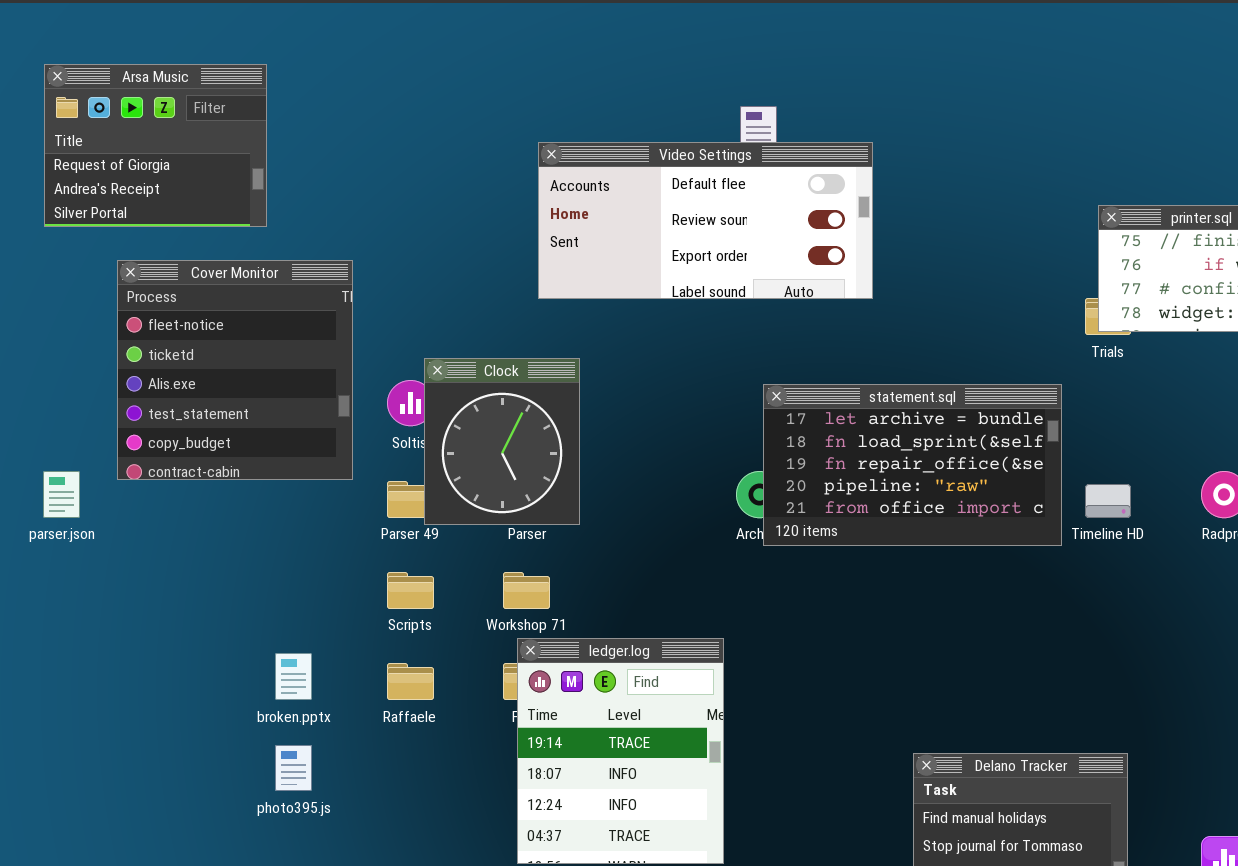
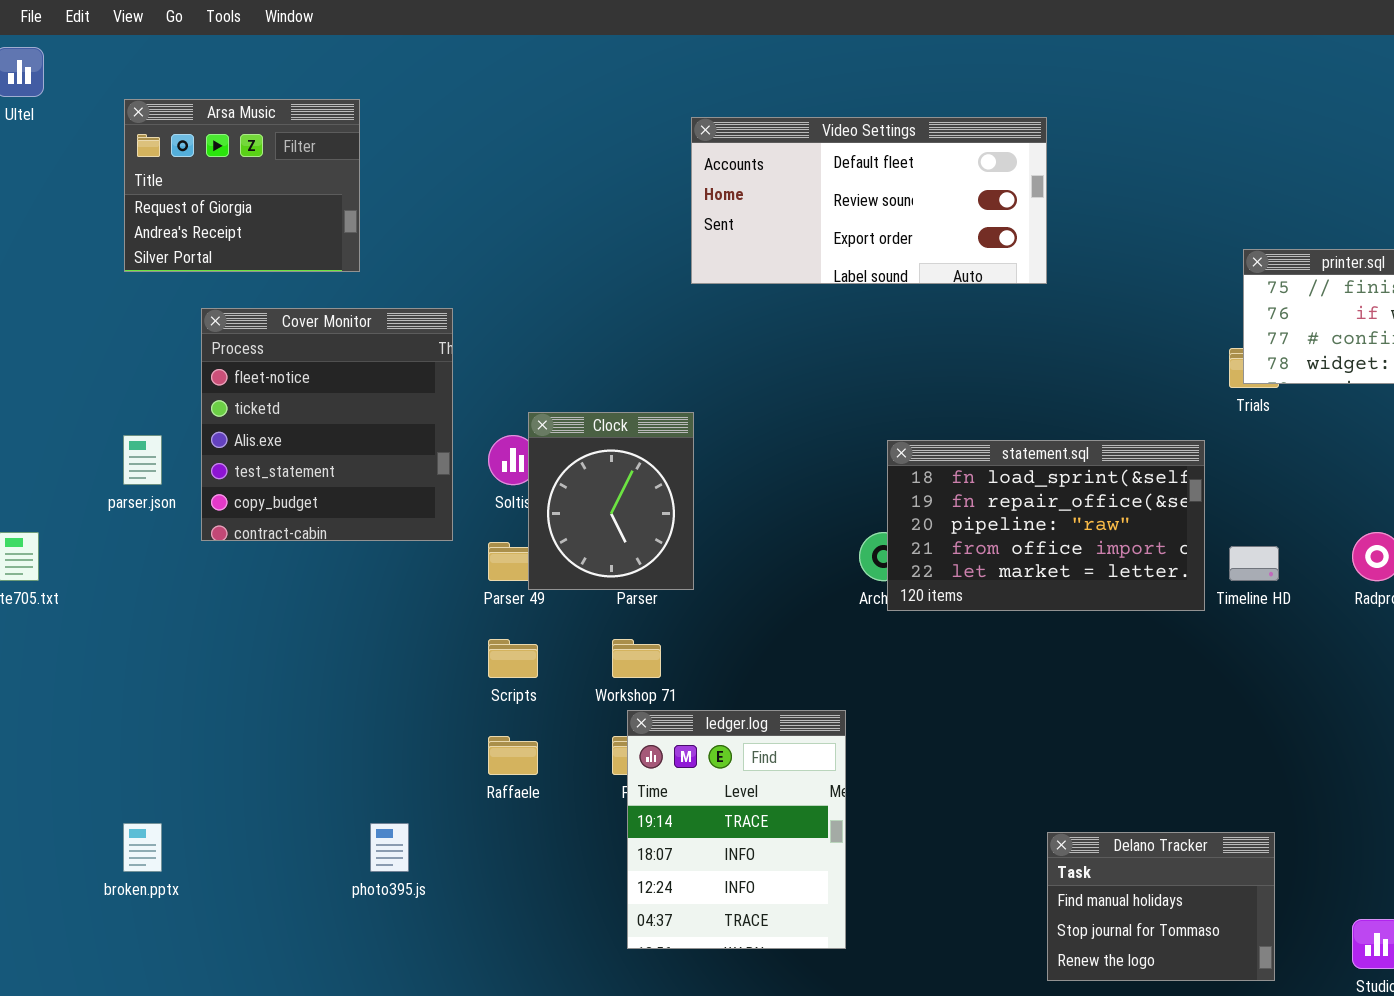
Video Settings: [538,142,873,299] -> [691,117,1047,284], moved
statement.sql: [763,384,1062,546] -> [887,440,1205,611], scrolled down 1 row
parser.json: [43,471,80,518] -> [123,435,162,485], moved
broken.pptx: [275,653,312,700] -> [123,823,162,872], moved

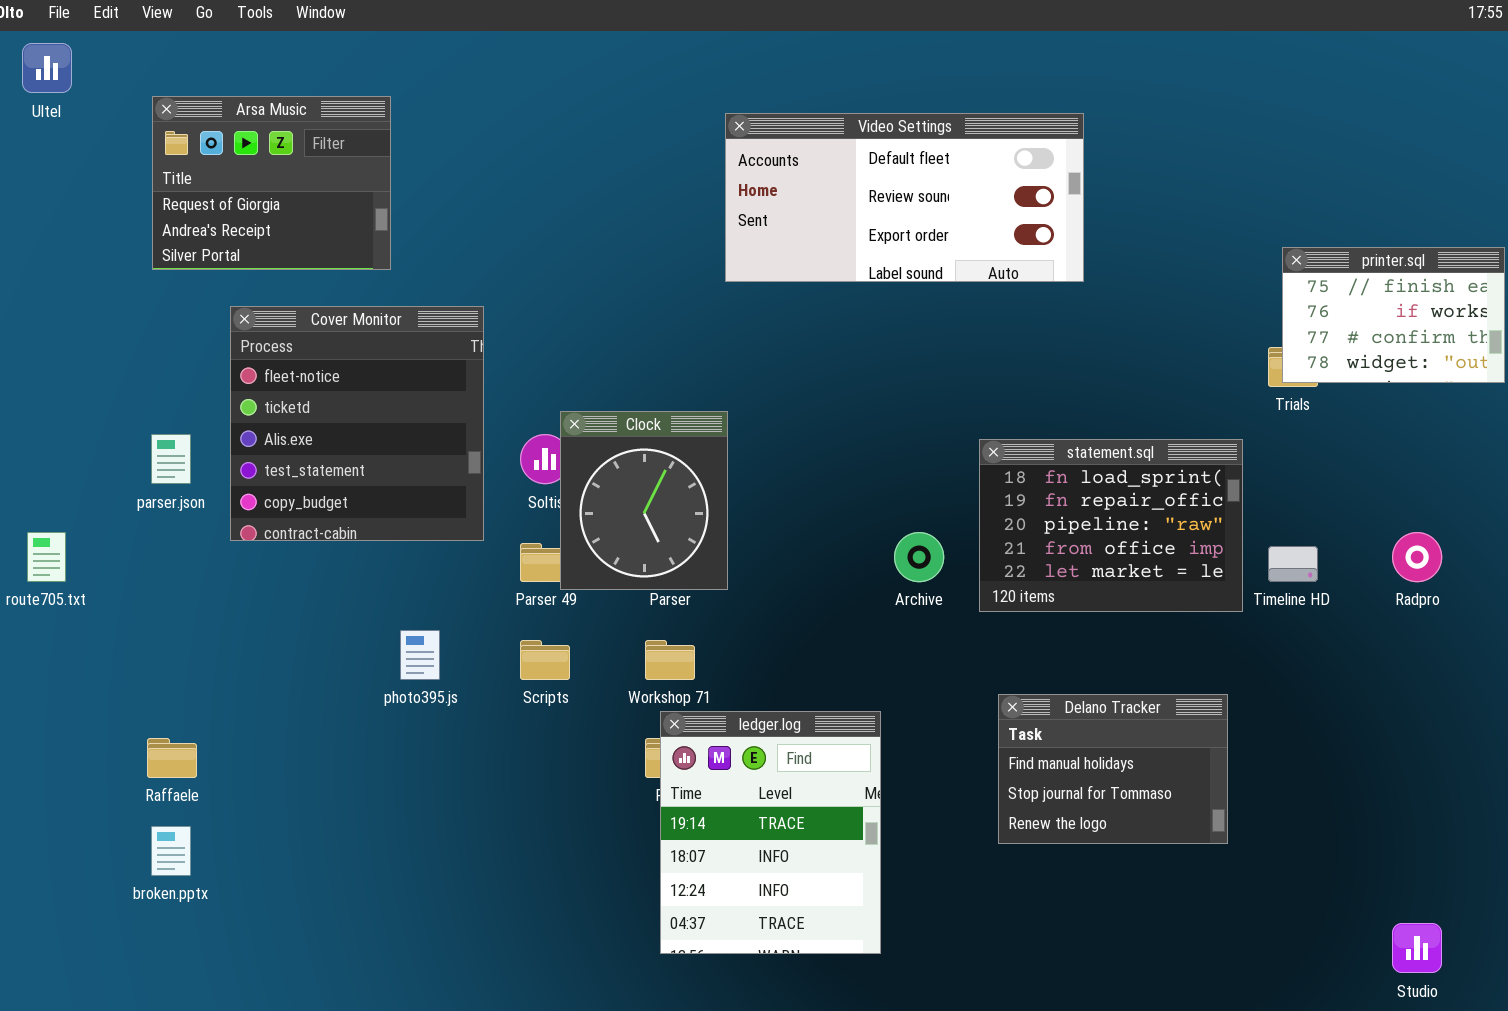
statement.sql: [887,440,1205,611] -> [979,439,1243,612], resized
Raffaele: [488,736,538,775] -> [147,738,197,778], moved
photo395.js: [370,823,409,872] -> [400,630,440,680], moved
Delano Tracker: [1047,832,1275,981] -> [998,694,1228,844], moved

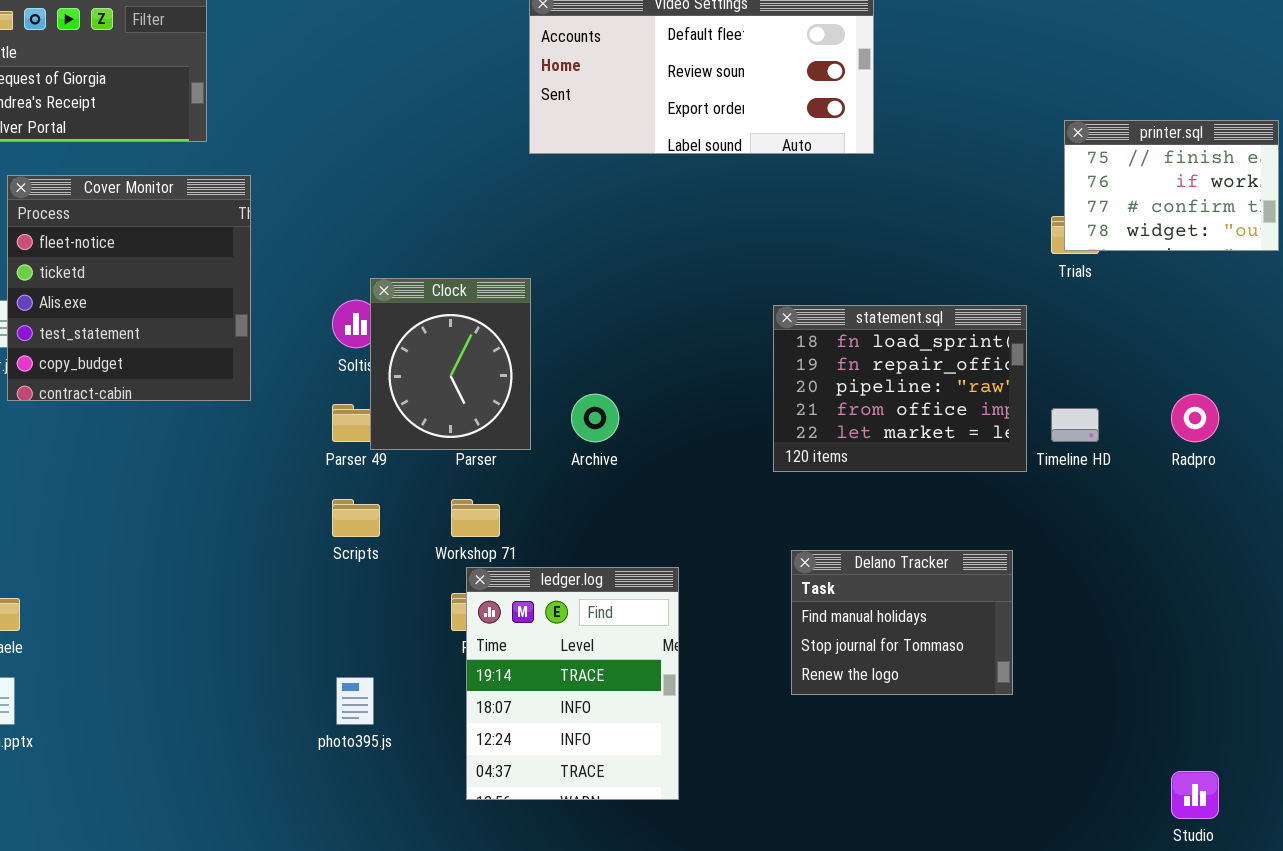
Cover Monitor: [230,306,484,541] -> [7,175,251,401], moved
Archive: [894,532,944,582] -> [571,394,619,442], moved
photo395.js: [400,630,440,680] -> [336,677,374,725], moved

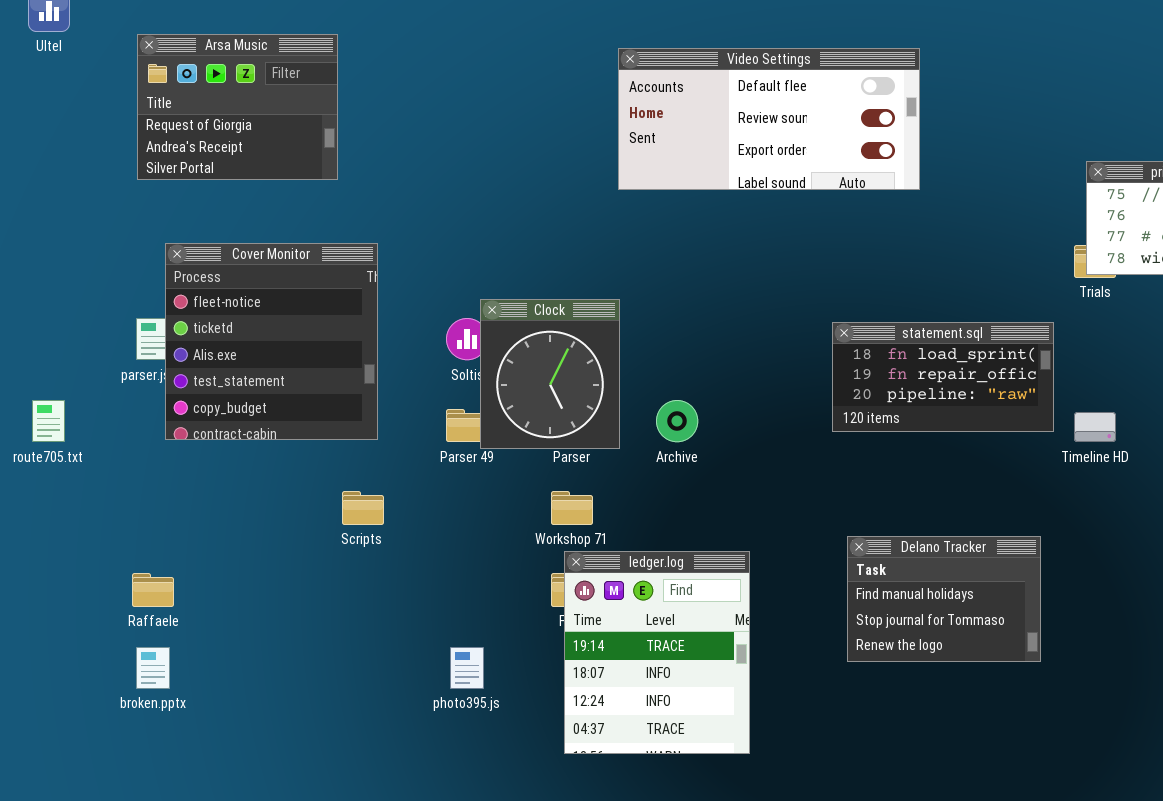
Cover Monitor: [7,175,251,401] -> [165,243,378,440], moved
statement.sql: [773,305,1027,472] -> [832,322,1054,432], resized
Scripts: [332,499,380,537] -> [342,491,384,525], moved

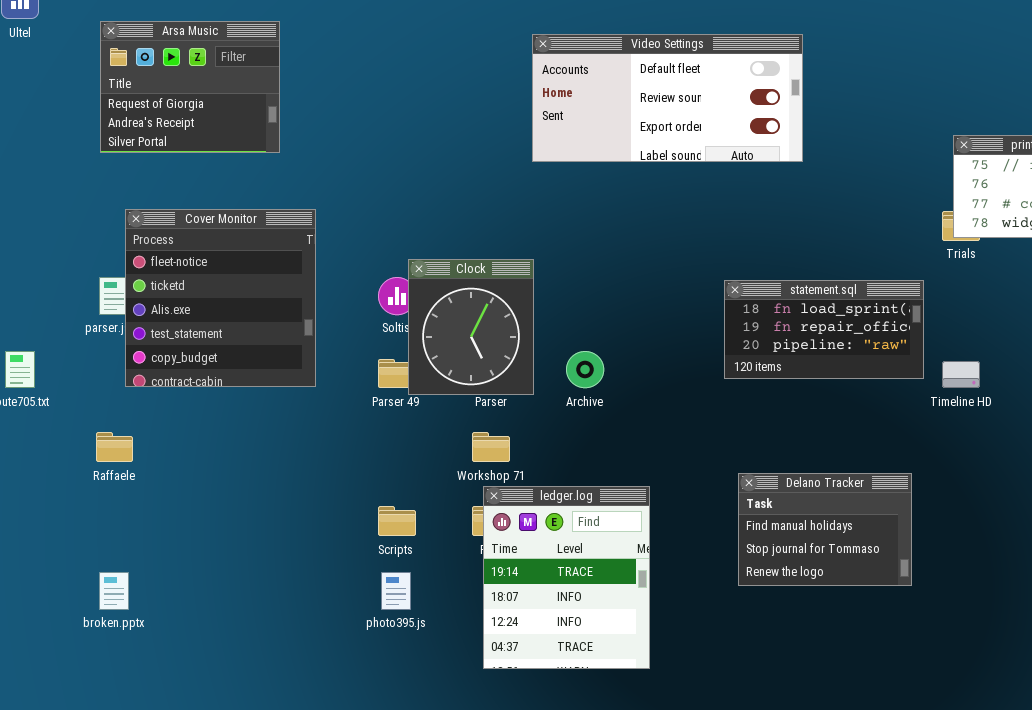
Scripts: [342,491,384,525] -> [378,506,416,536], moved
Raffaele: [132,573,174,607] -> [96,432,133,462], moved

